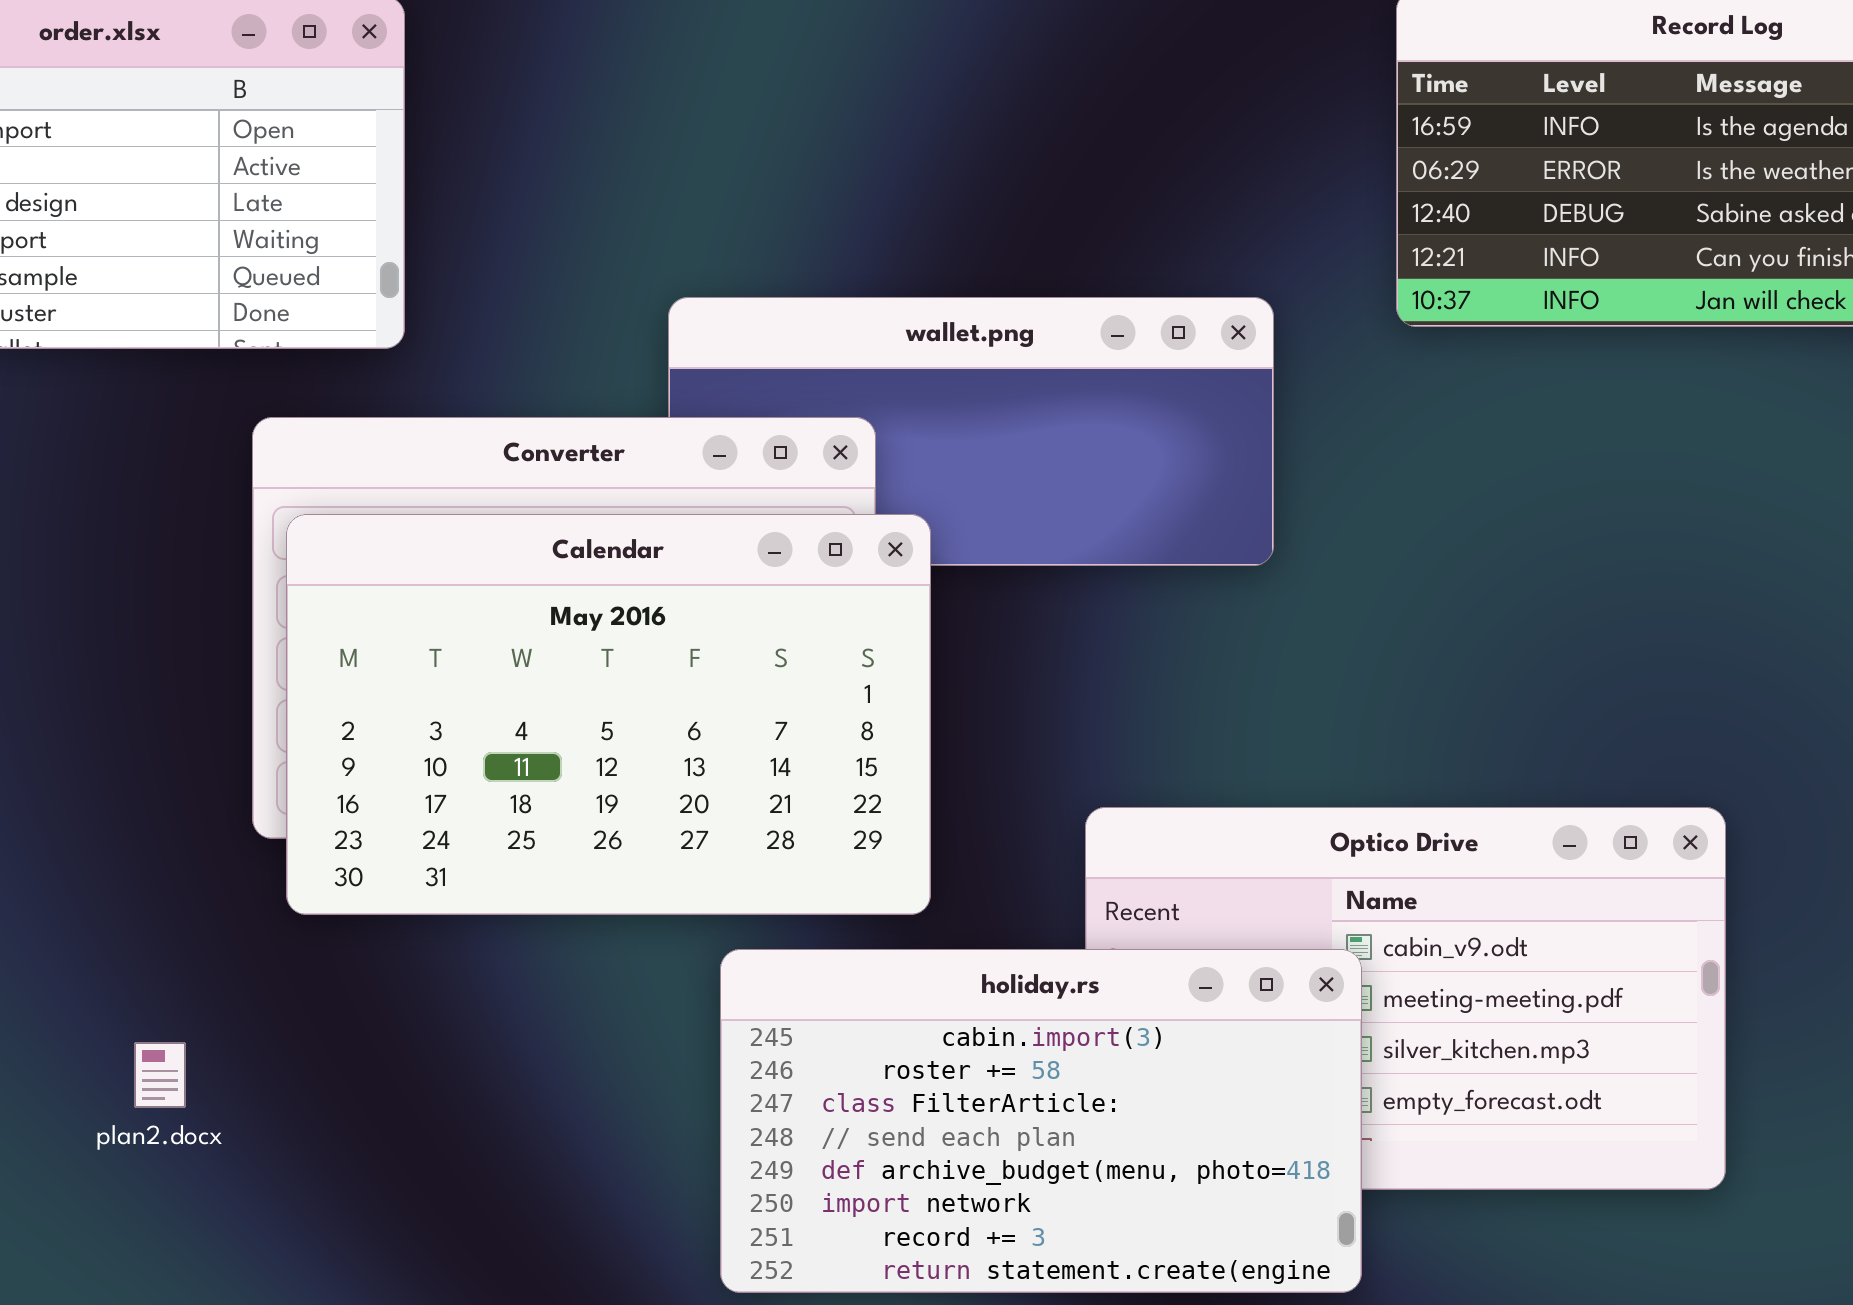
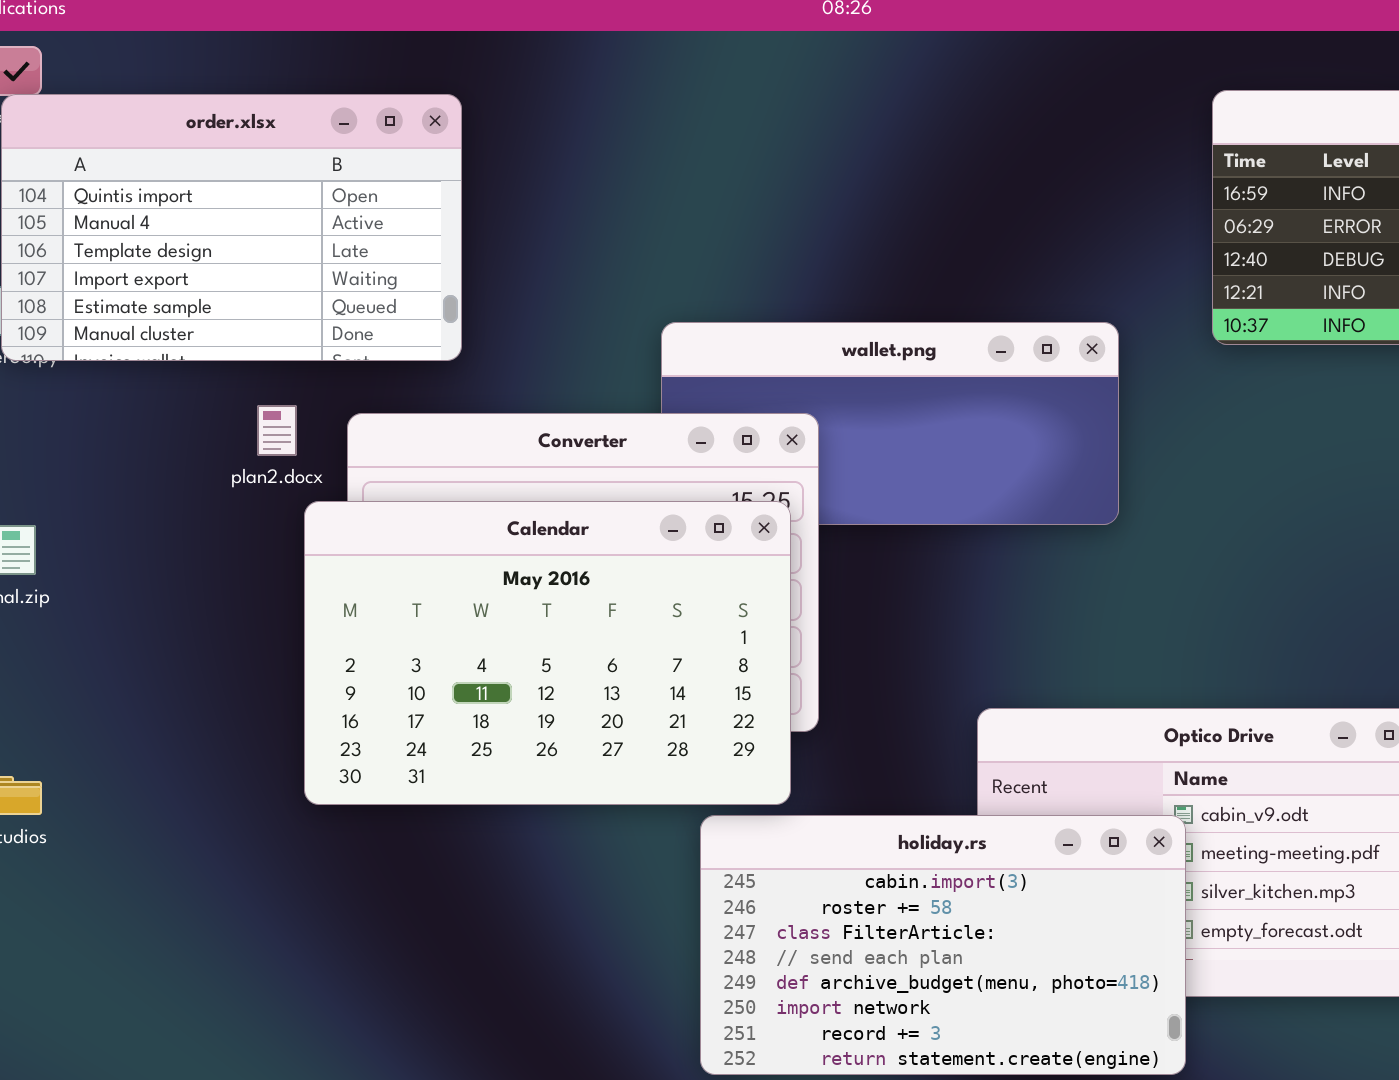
Calendar: [286,514,931,915] -> [304,501,791,805], moved
plan2.docx: [134,1042,186,1108] -> [257,405,297,456], moved

